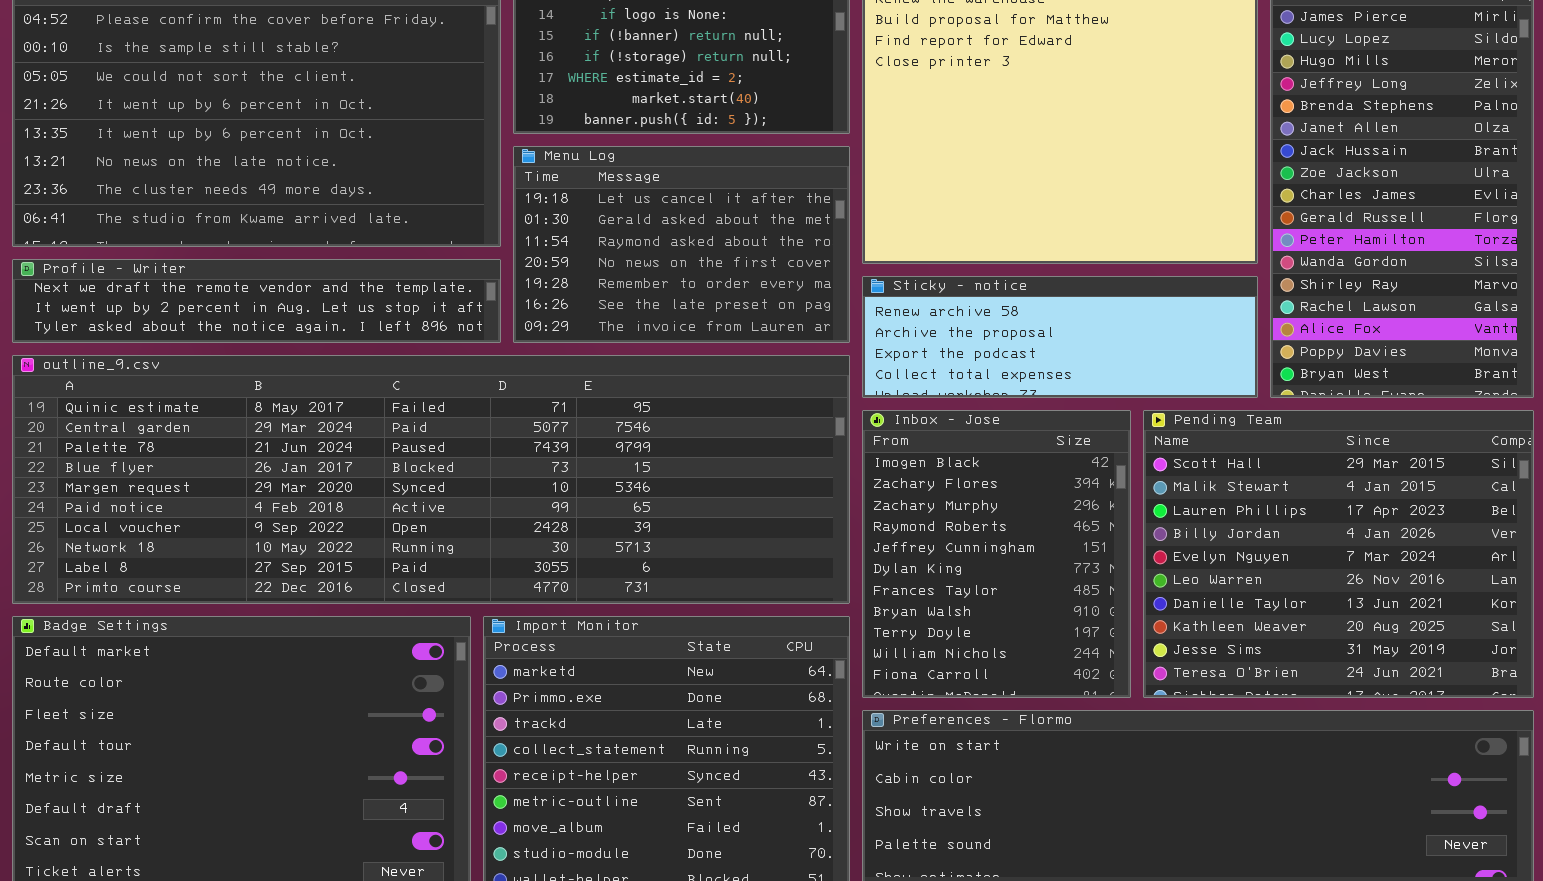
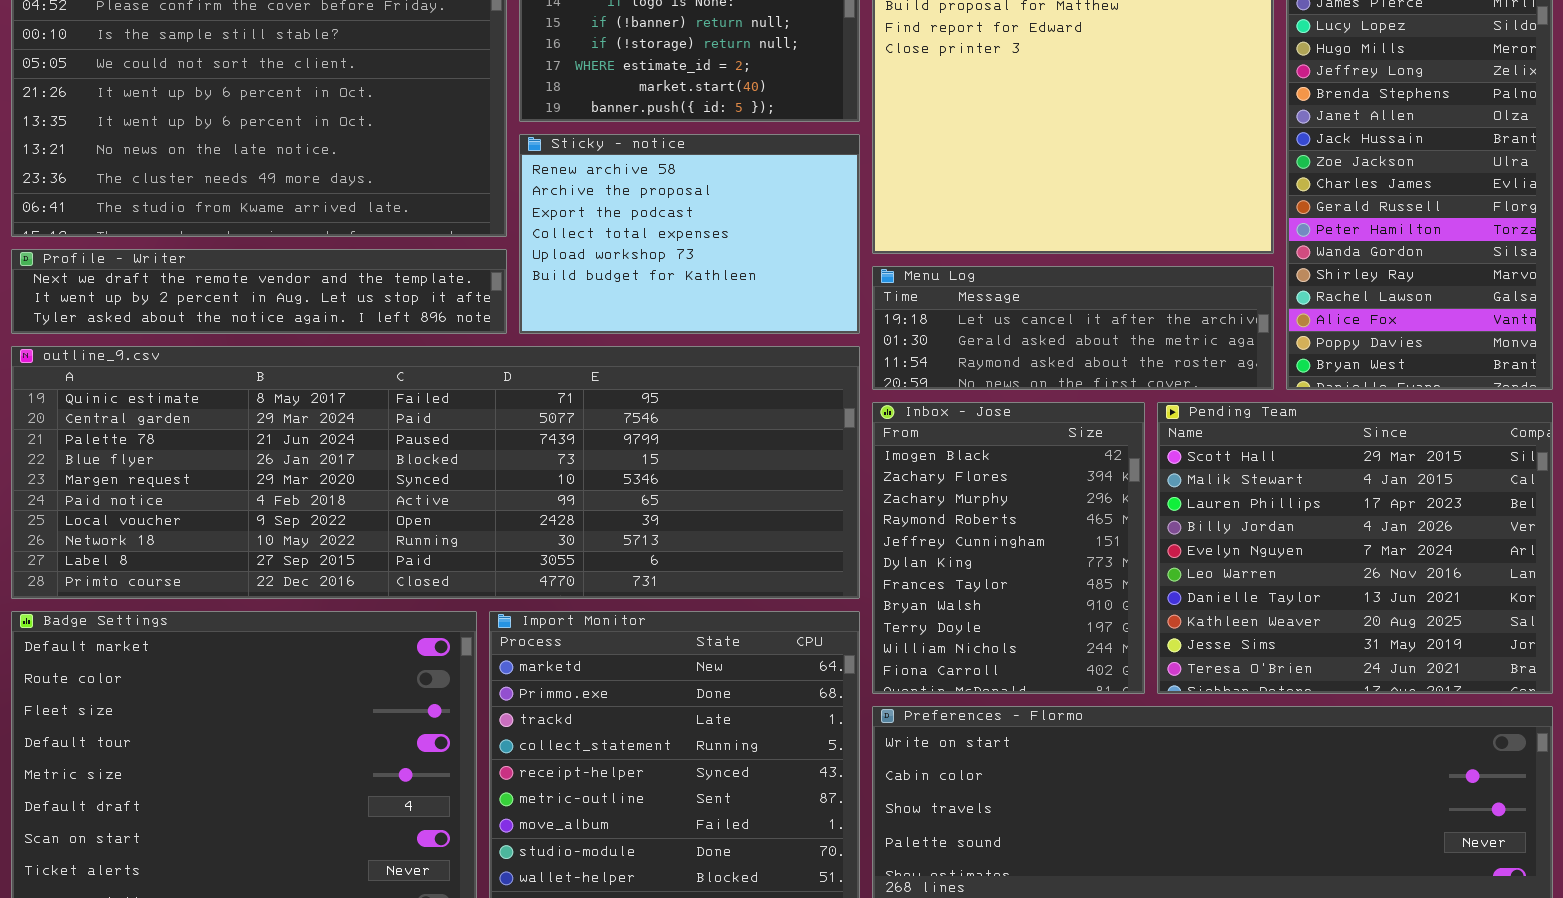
Menu Log: [513,146,850,343] -> [872,266,1274,390], moved, resized
Sticky - notice: [862,276,1258,398] -> [519,134,860,334], moved, resized

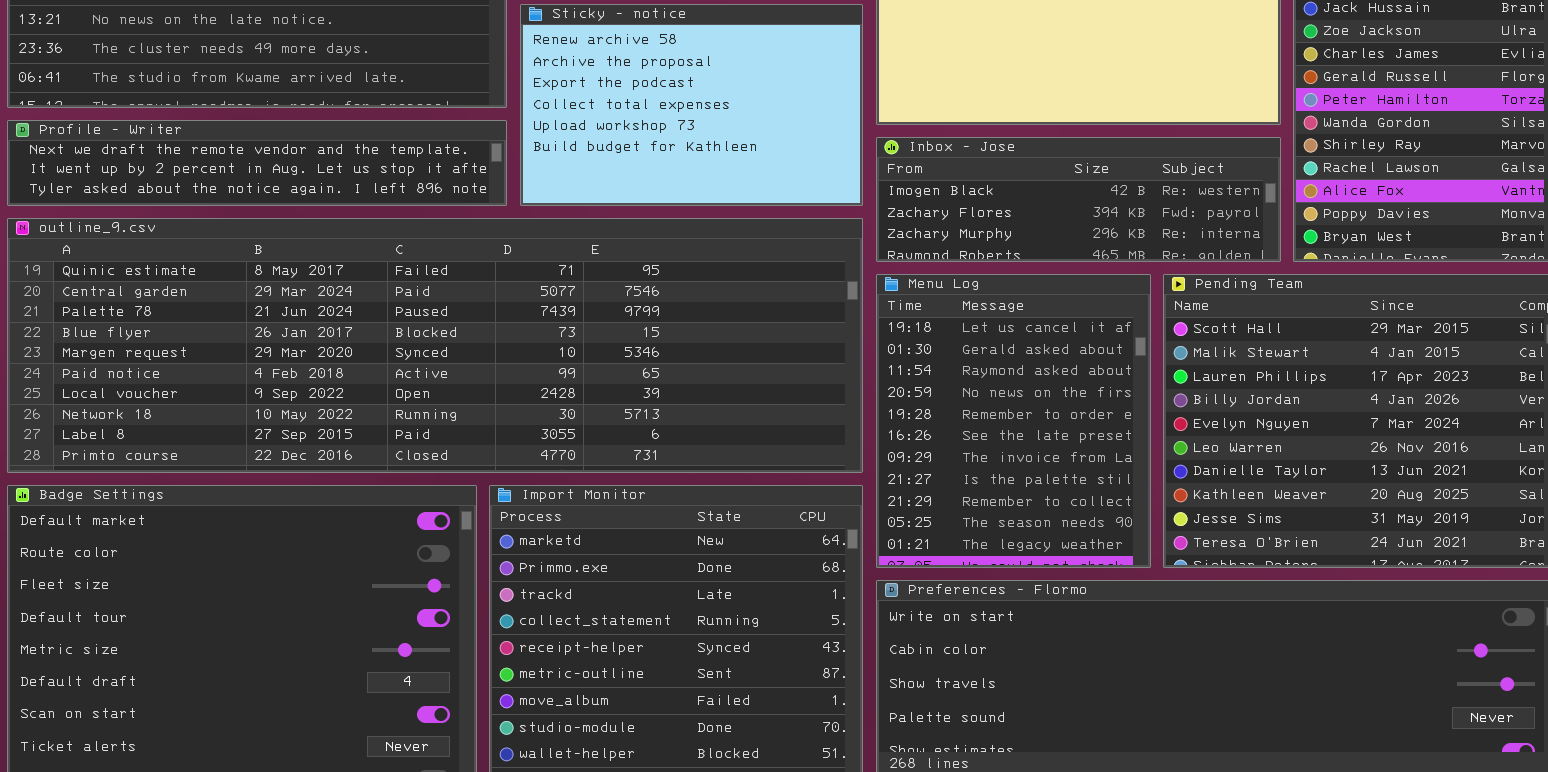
Menu Log: [872,266,1274,390] -> [876,274,1151,568], moved, resized
Inbox - Jose: [872,402,1145,694] -> [876,137,1281,262], moved, resized

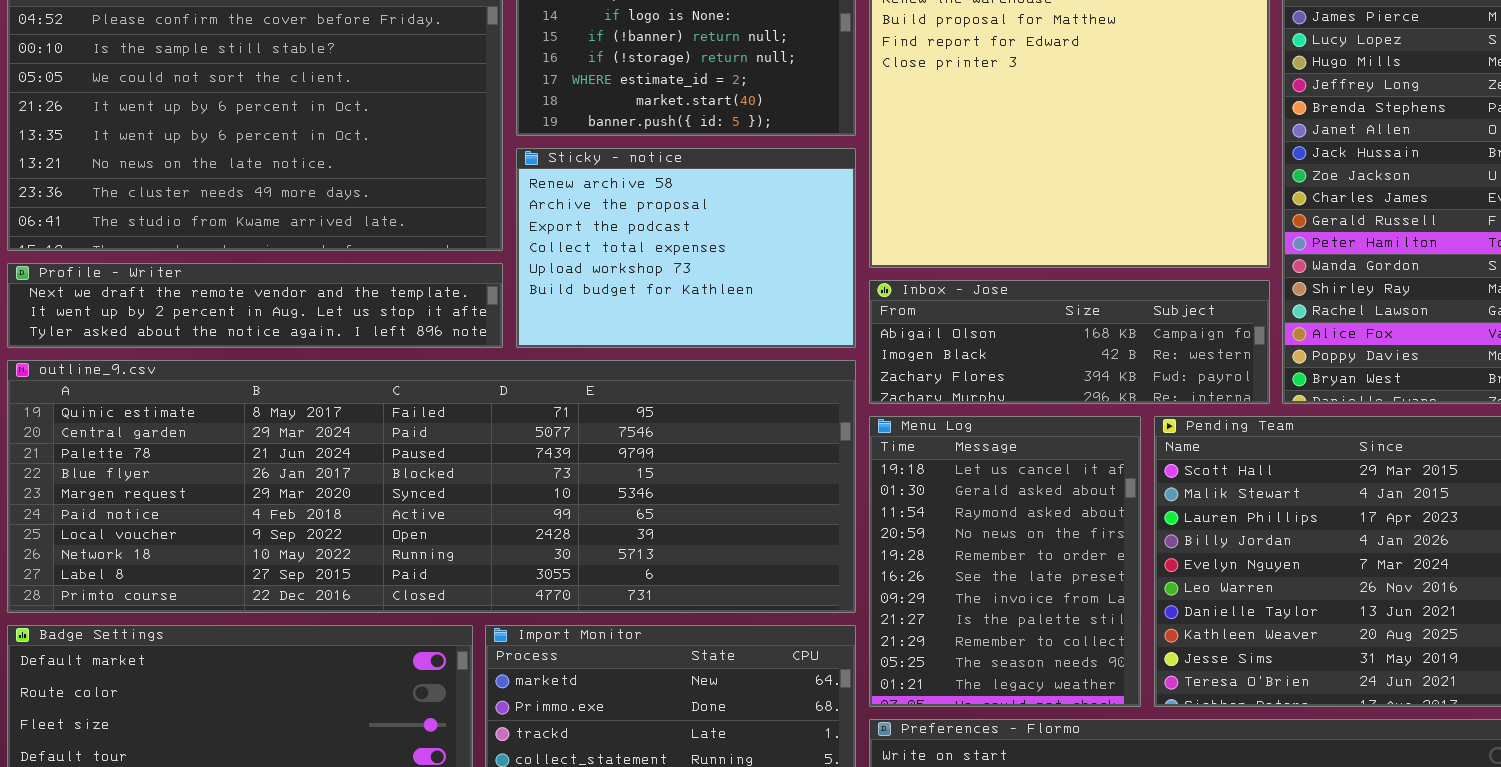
Inbox - Jose: [876,137,1281,262] -> [869,280,1270,404], scrolled up 1 row

